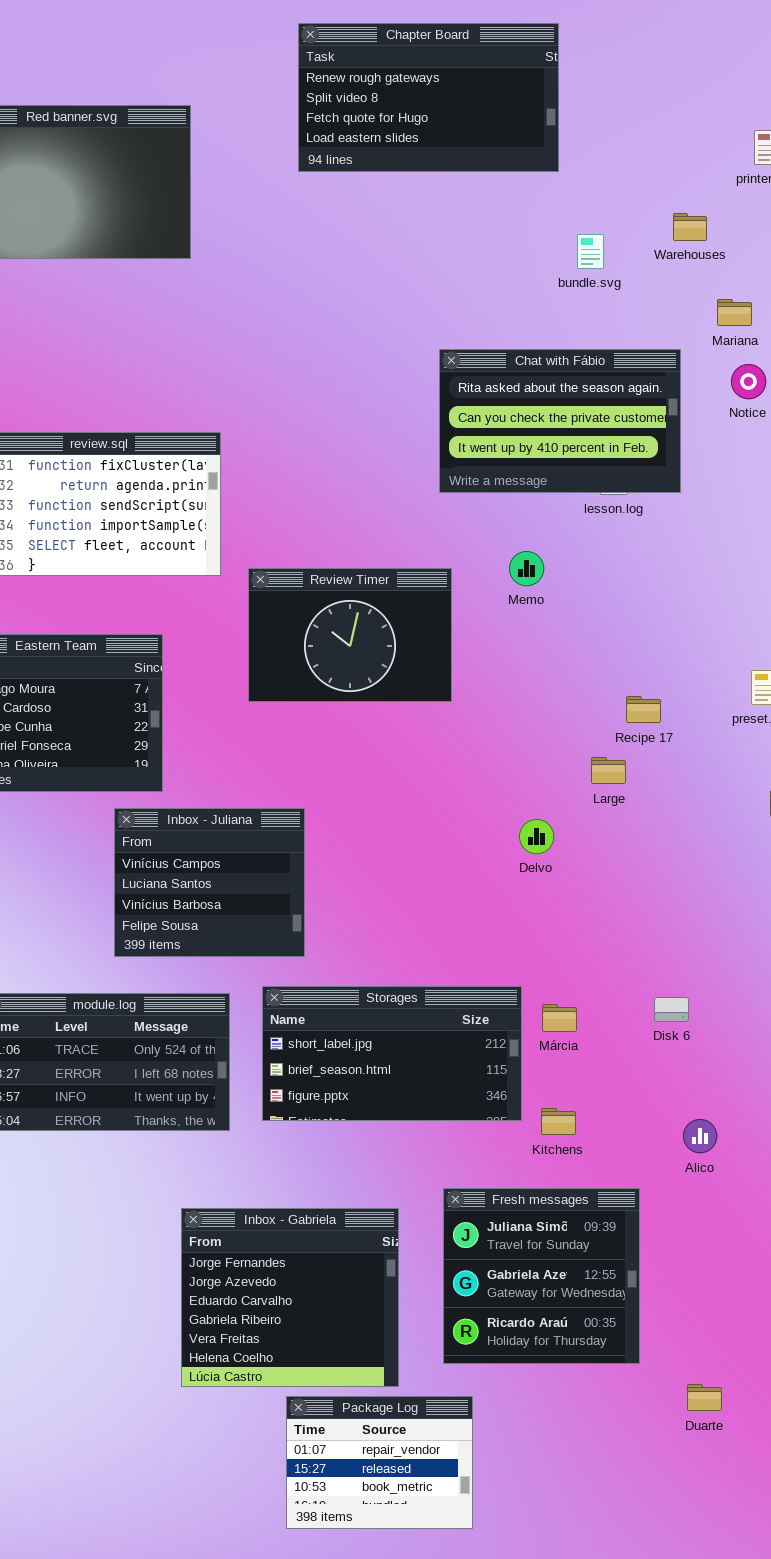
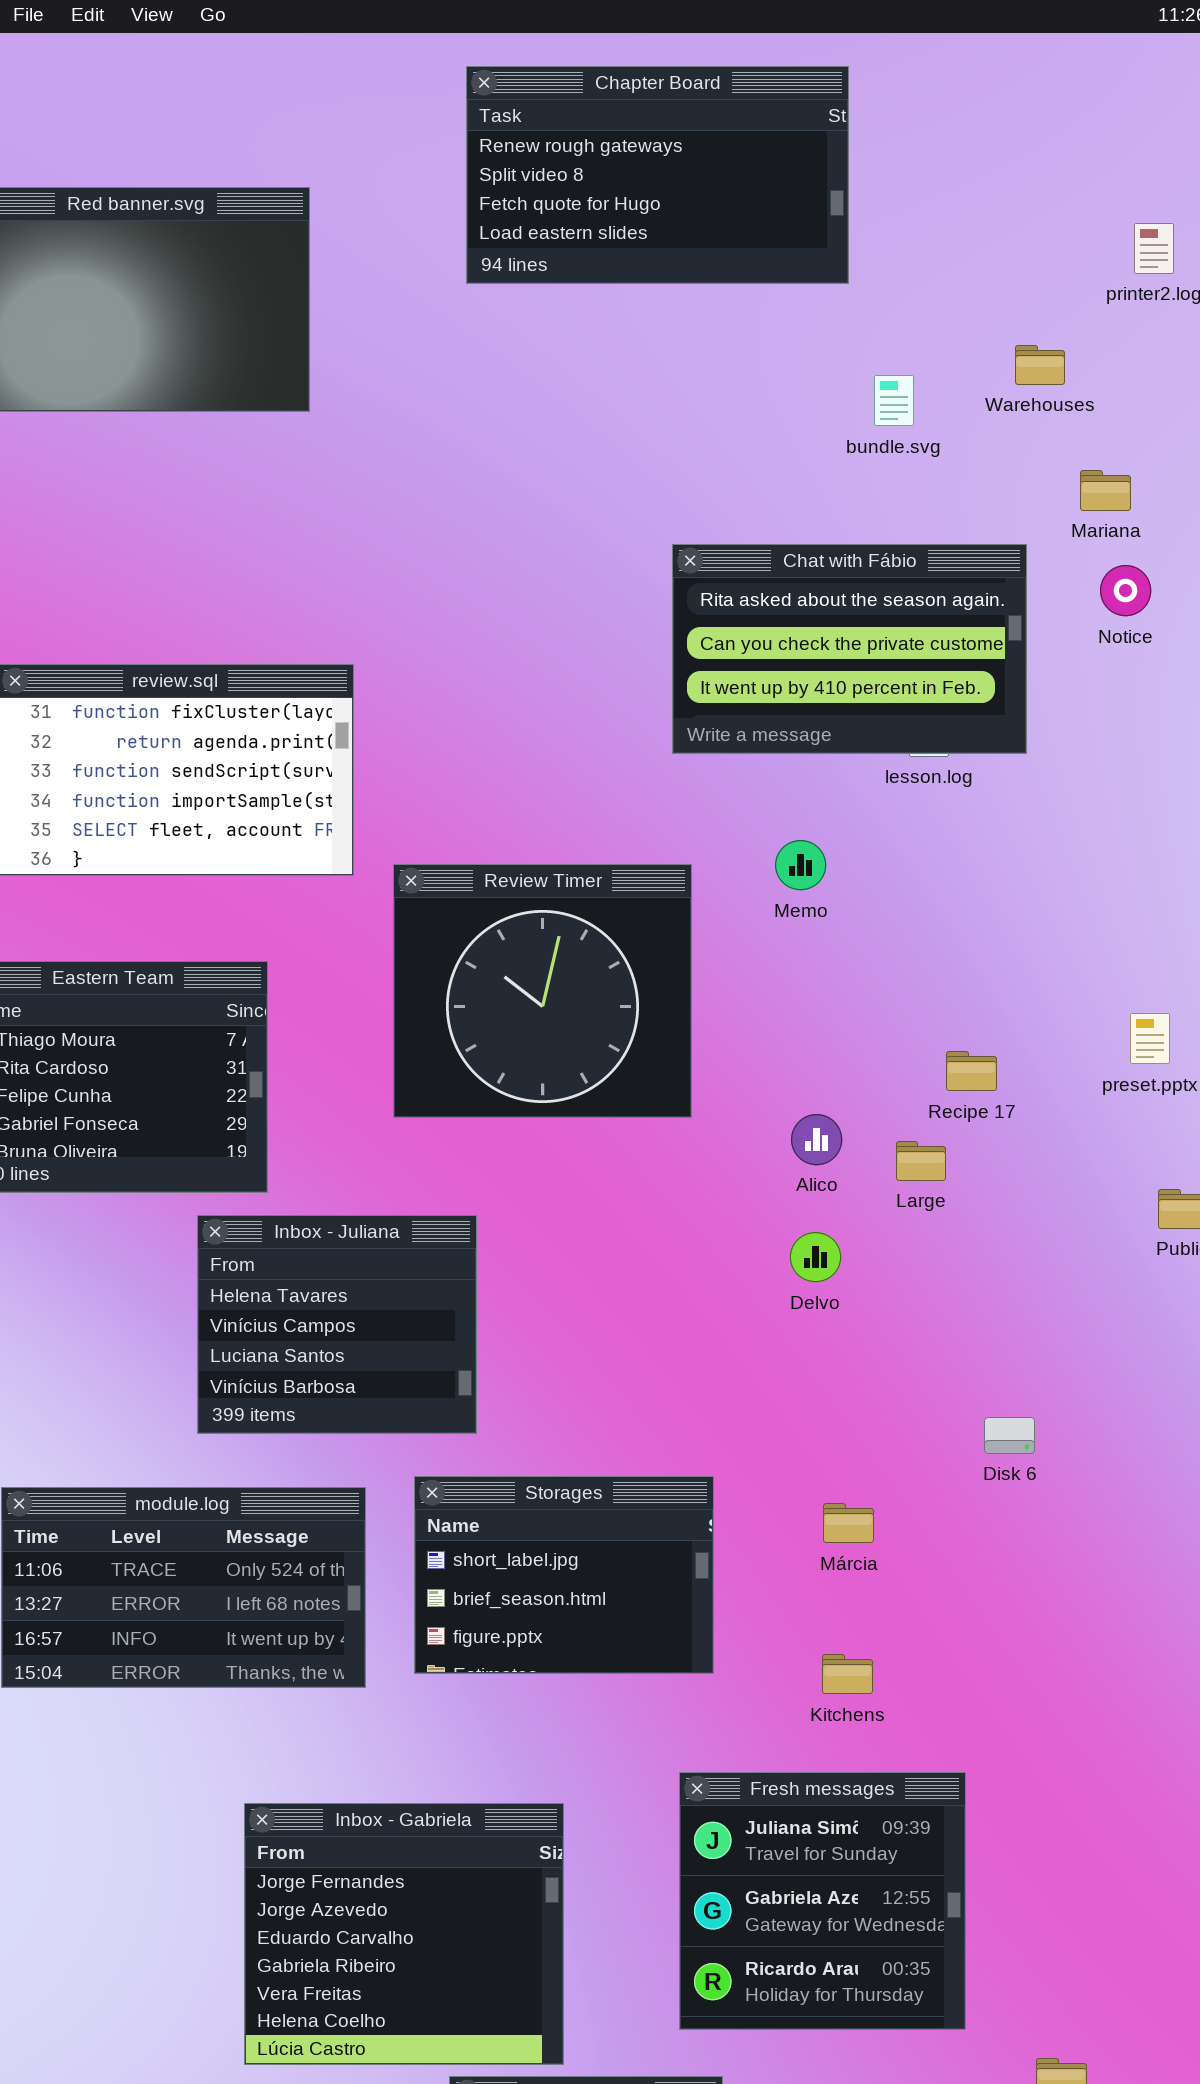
Review Timer: [248,568,452,702] -> [393,864,692,1118], resized
Inbox - Juliana: [114,808,305,957] -> [197,1215,477,1434], scrolled up 1 row
Storages: [262,986,522,1121] -> [414,1476,714,1674], resized
Disk 6: [654,997,689,1022] -> [984,1417,1035,1454], moved
Alico: [683,1119,717,1153] -> [791,1114,842,1165], moved
Inbox - Gabriela: [181,1208,399,1387] -> [244,1803,564,2065], moved

